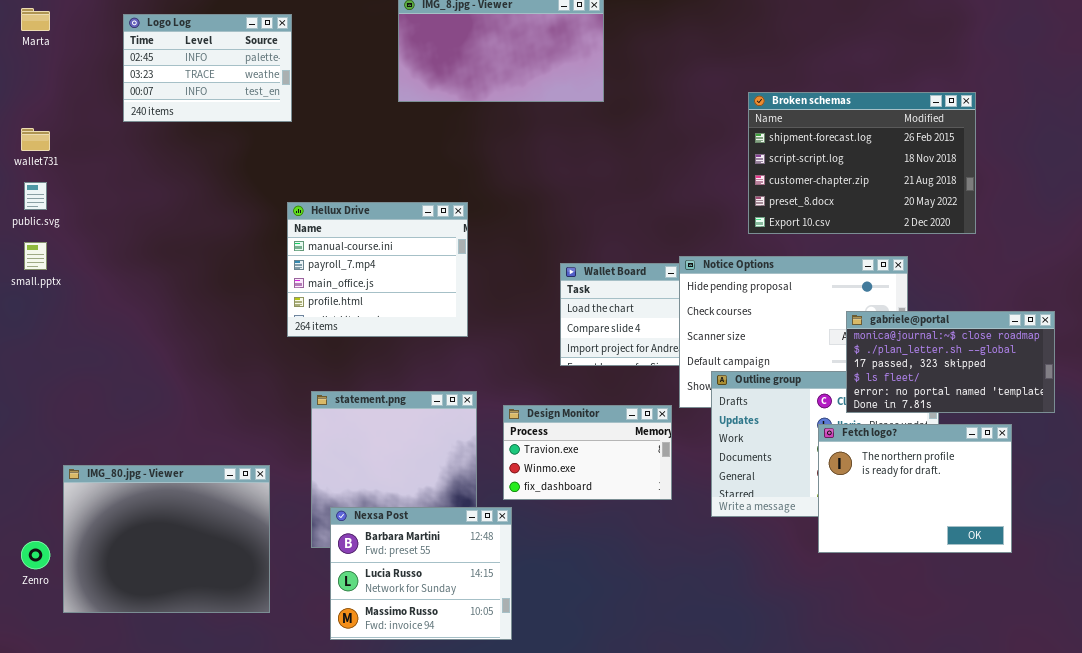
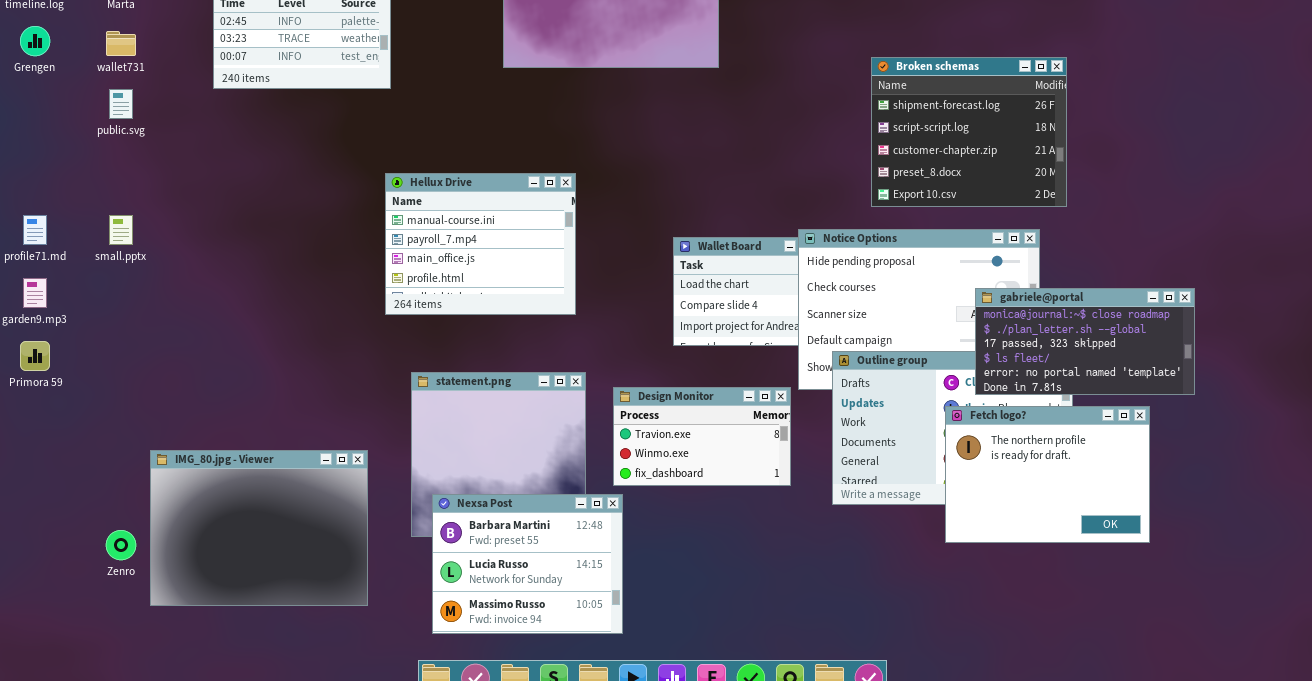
Broken schemas: [748,92,976,234] -> [871,57,1067,207], resized
wallet731: [21,128,50,151] -> [106,31,136,56], moved
public.svg: [24,182,47,210] -> [109,89,133,119], moved

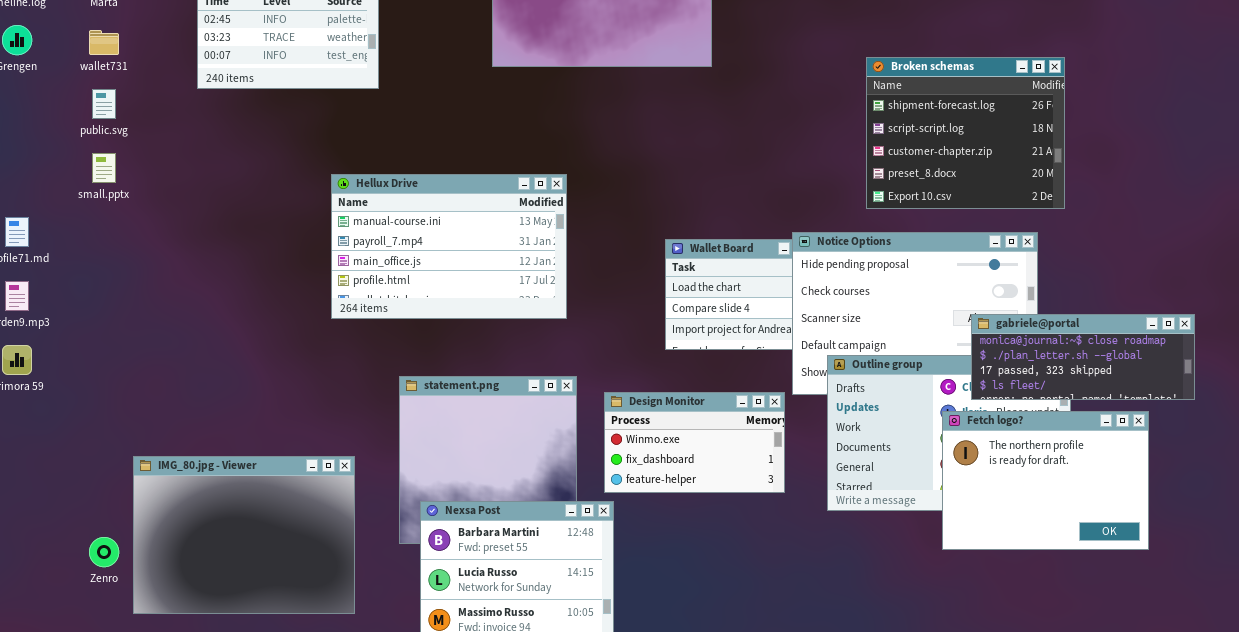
Hellux Drive: [385,173,576,315] -> [331,174,567,319], resized
small.pptx: [109,215,133,245] -> [92,153,116,183], moved
gabriele@portal: [975,288,1195,395] -> [971,314,1195,400], resized
Design Monitor: [613,387,791,486] -> [604,392,785,493], scrolled down 1 row

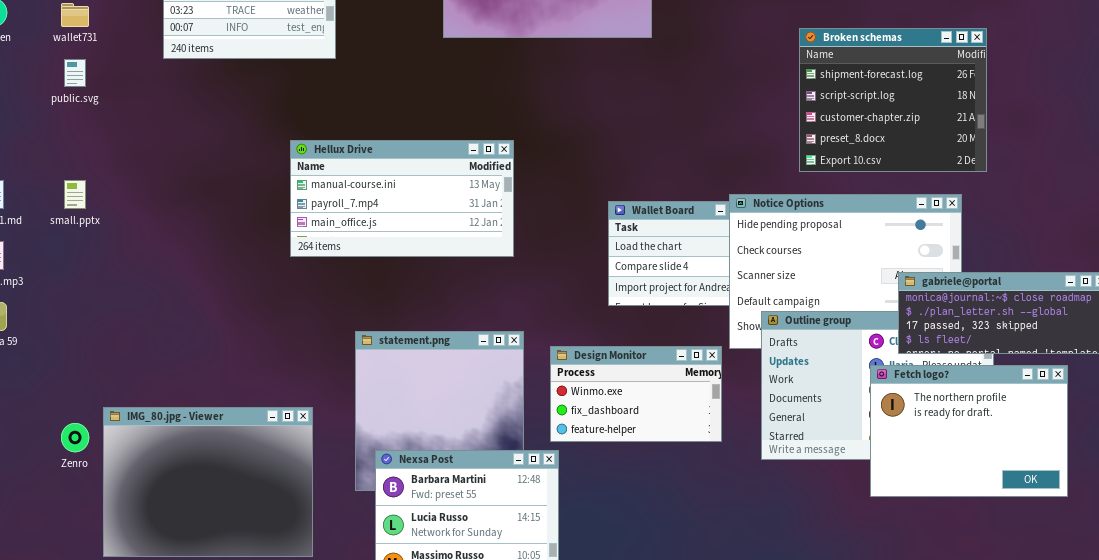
small.pptx: [92,153,116,183] -> [64,180,86,209], moved
Hellux Drive: [331,174,567,319] -> [290,140,514,257], resized
Zenro: [89,537,119,567] -> [61,423,89,452], moved

